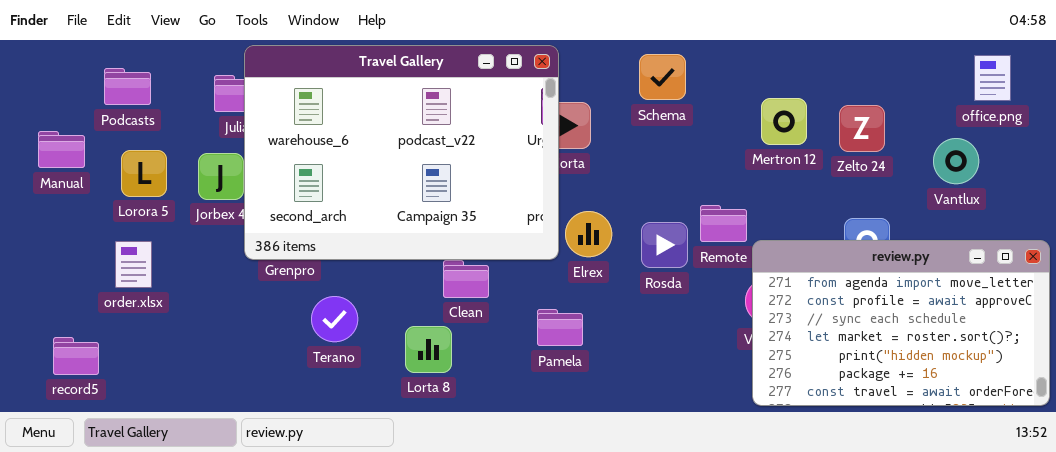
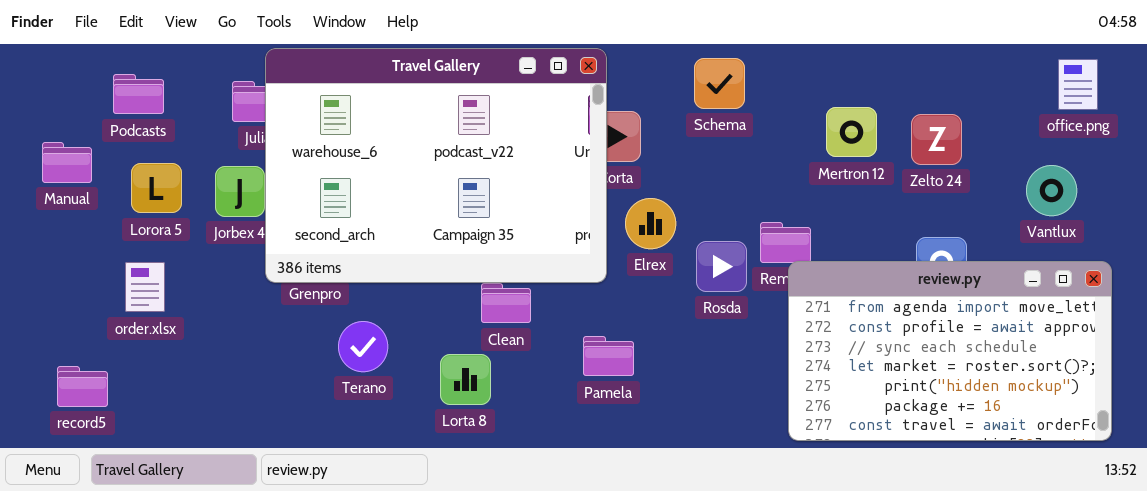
Vantlux: [933,138,979,184] -> [1026,165,1077,216], moved
Elrex: [565,211,612,257] -> [625,198,676,249], moved
review.py: [752,240,1050,406] -> [788,261,1112,441], moved

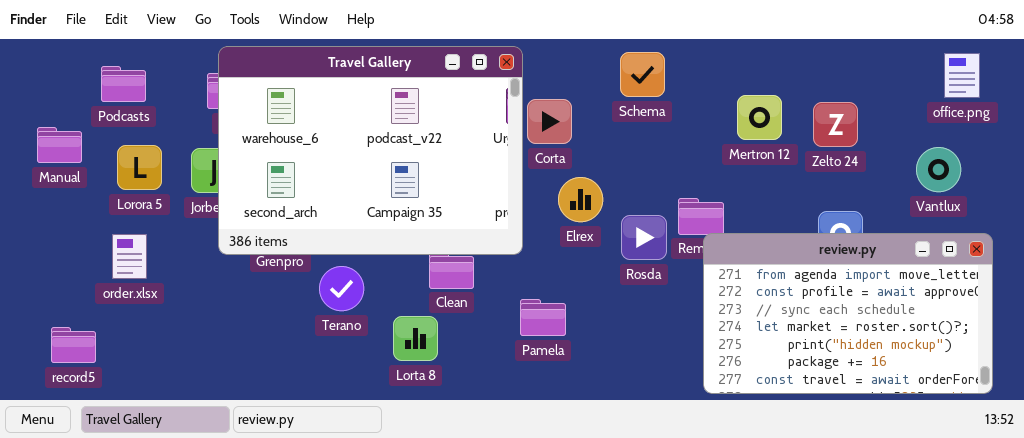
Travel Gallery: [265,48,607,283] -> [218,46,523,255], moved
Terano: [338,321,388,372] -> [319,266,364,311], moved

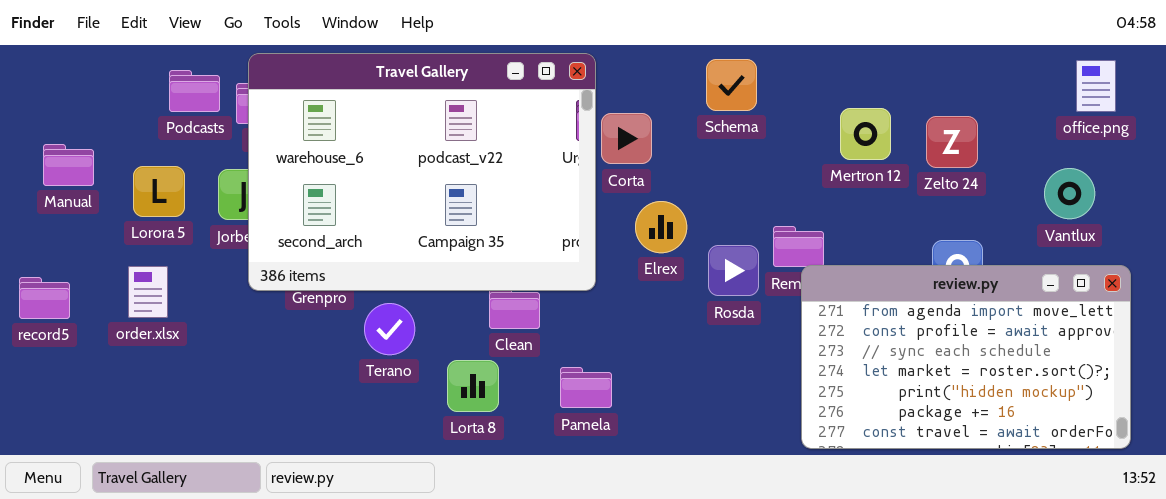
Podcasts: [101,66,146,102] -> [169,70,220,112], moved
Pamela: [520,299,566,336] -> [560,367,612,408], moved
record5: [51,327,96,363] -> [19,277,70,319], moved

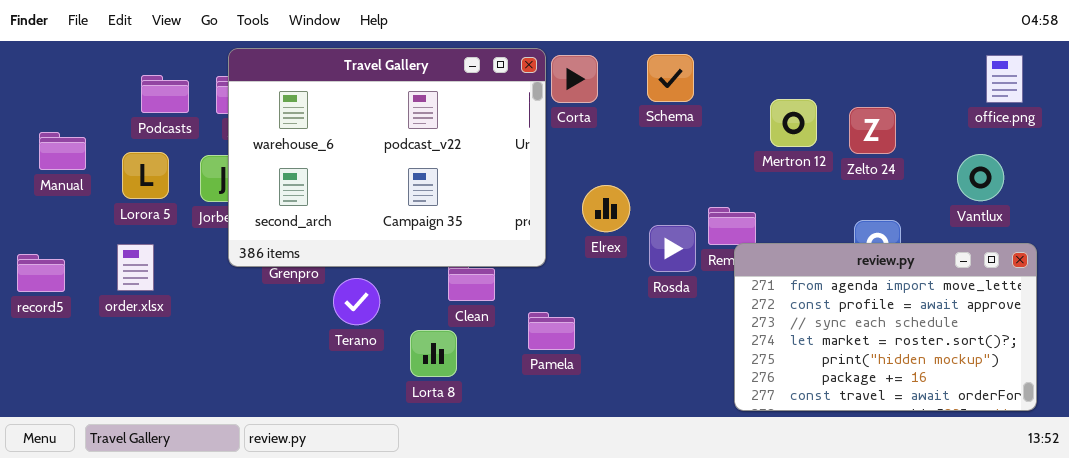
Podcasts: [169,70,220,112] -> [141,75,189,113], moved
Corta: [601,113,652,164] -> [551,55,598,103], moved
Pamela: [560,367,612,408] -> [528,312,575,350], moved

